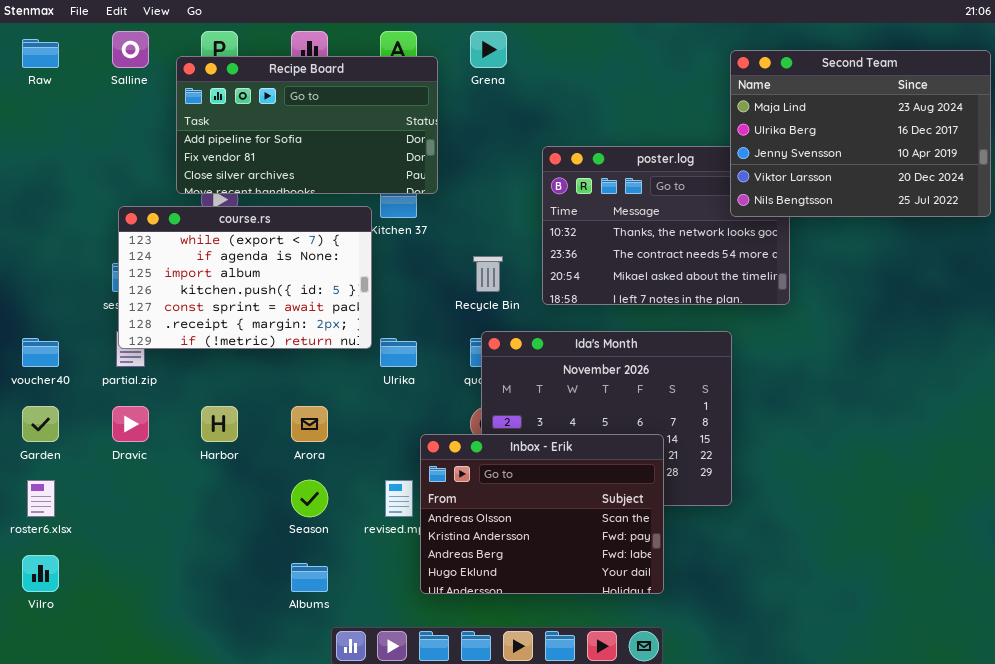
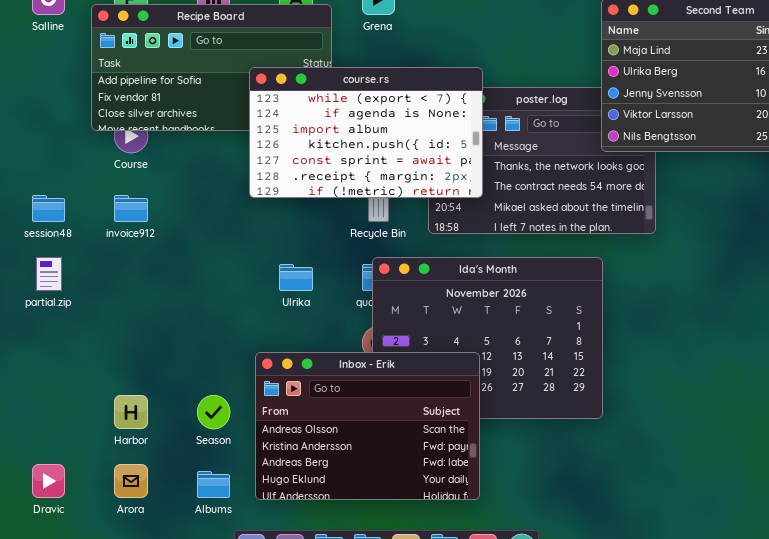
course.rs: [118,206,372,349] -> [249,67,483,198], moved
Dravic: [112,406,149,442] -> [32,464,65,498], moved
Harbor: [201,406,238,442] -> [114,395,148,429], moved
Arora: [291,406,328,442] -> [114,464,148,498], moved
Inbox - Erik: [420,434,664,594] -> [255,352,480,500], moved

